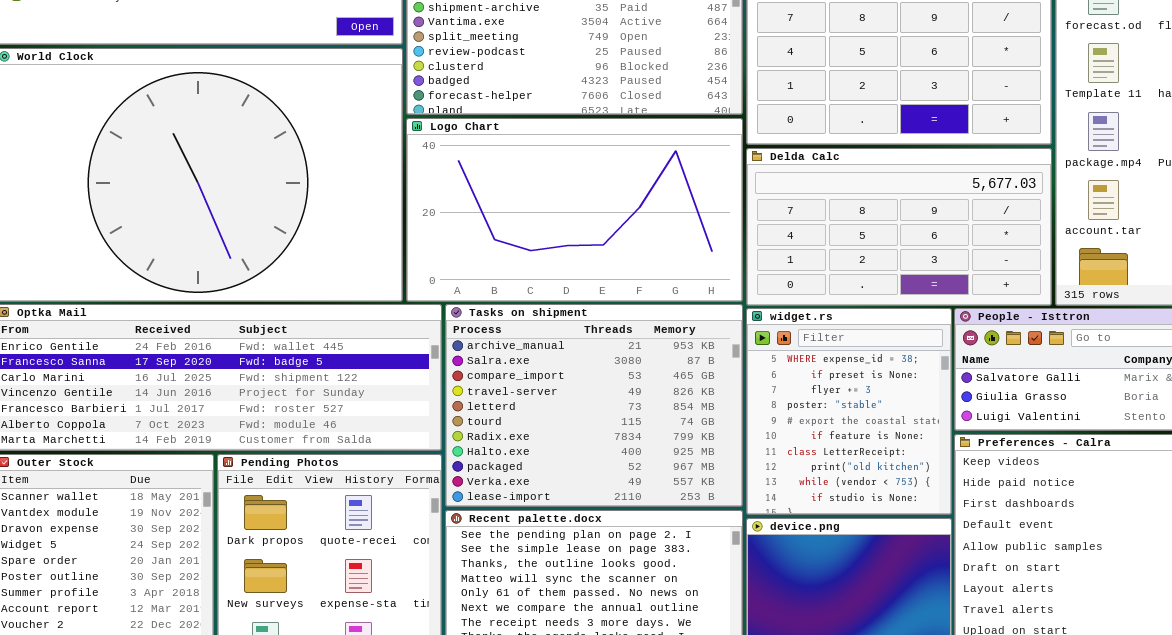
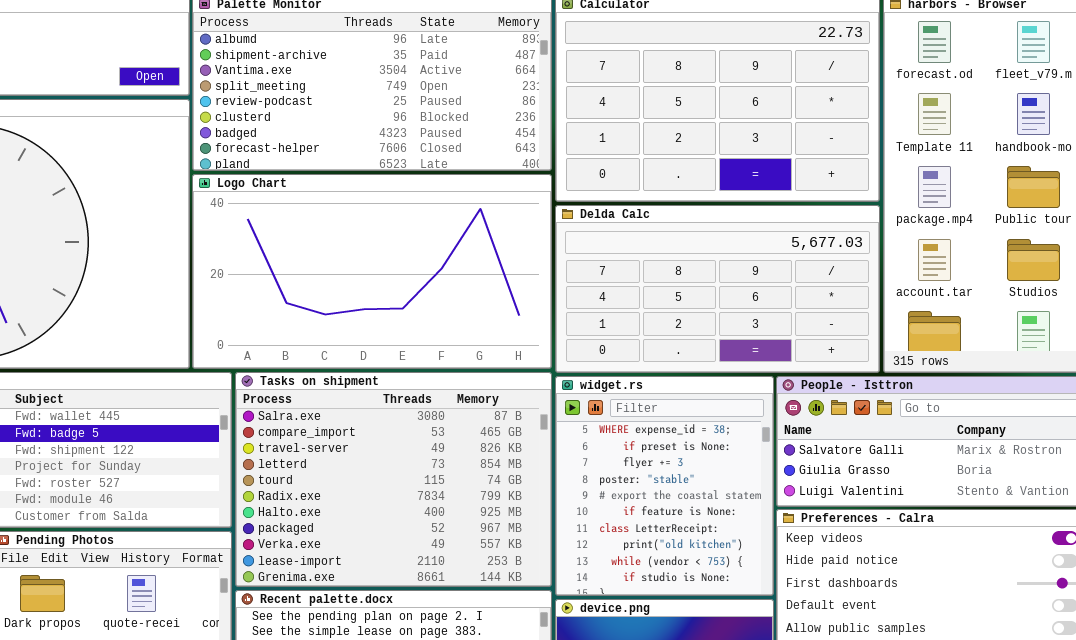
Tasks on shipment: [445,304,743,507] -> [235,372,552,587], scrolled down 1 row

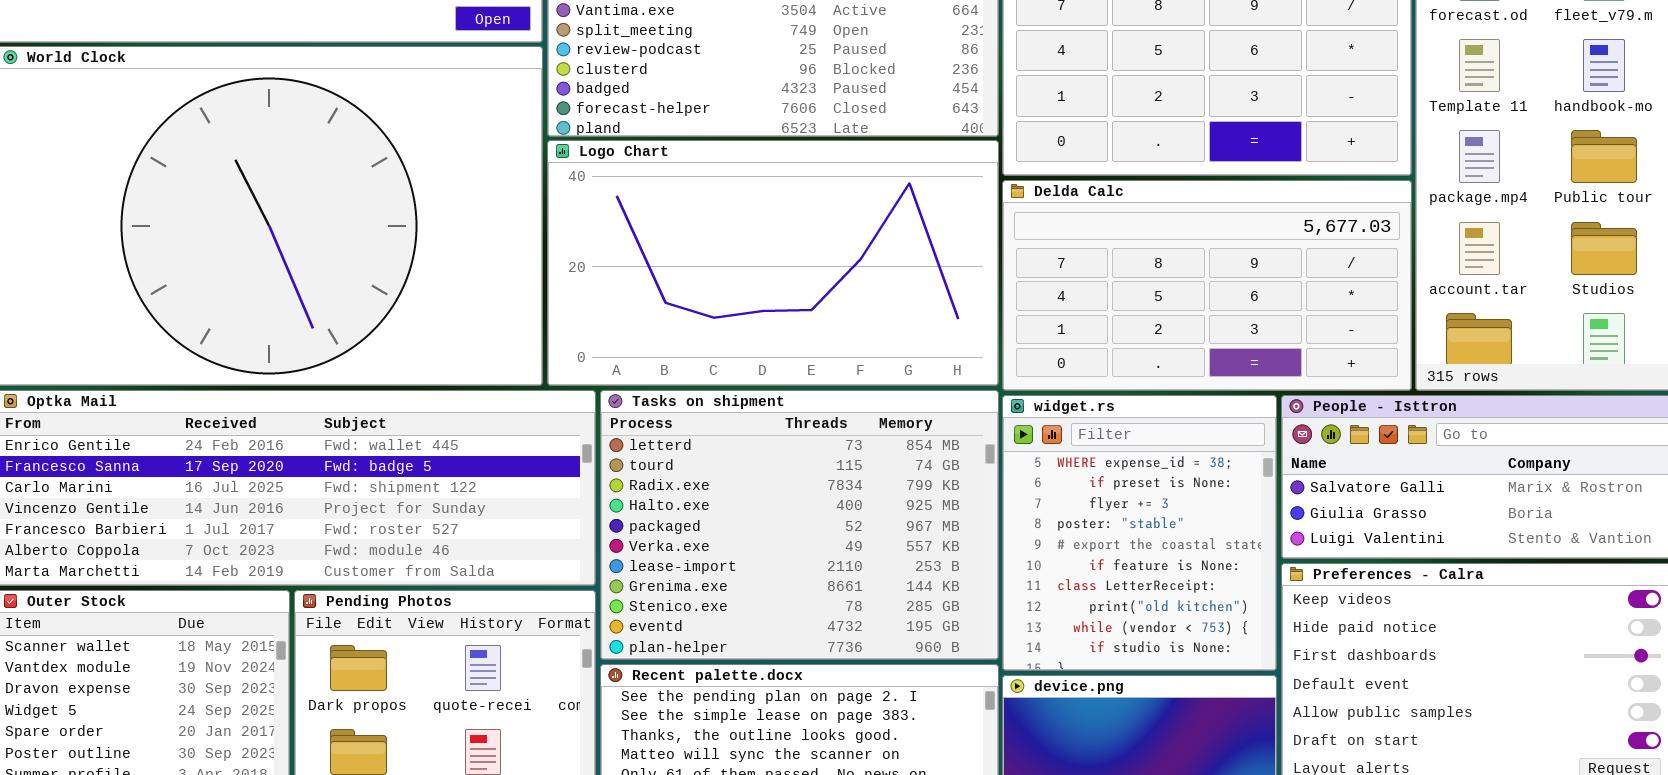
Tasks on shipment: [235,372,552,587] -> [600,390,999,660], scrolled down 3 rows

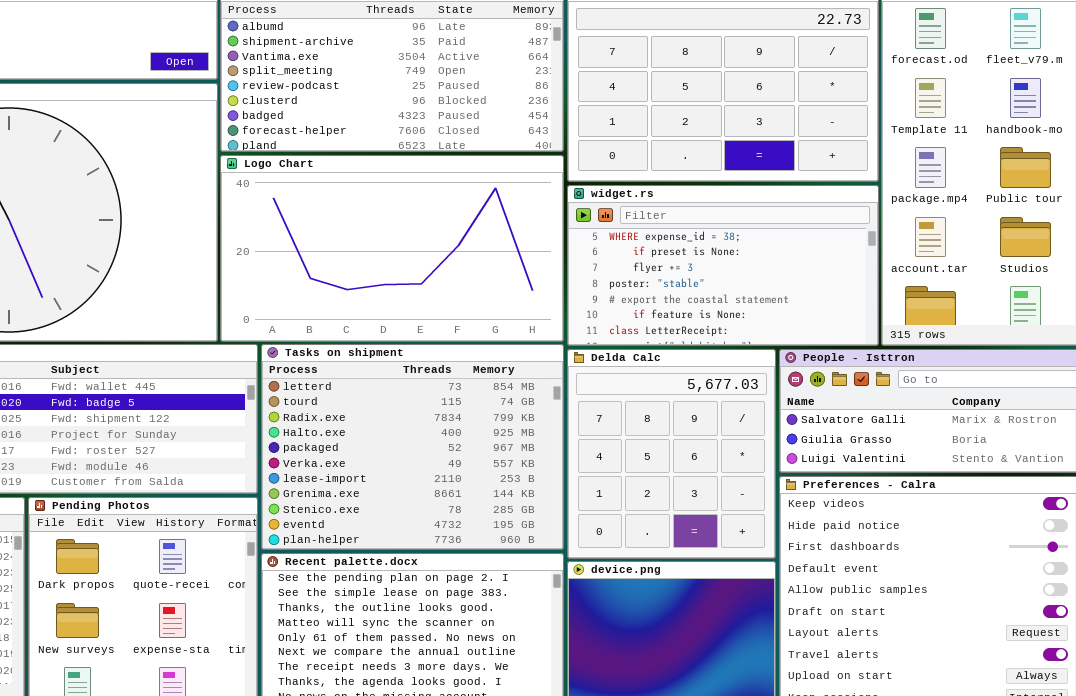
Delda Calc: [1002,180,1412,391] -> [567,349,776,559], moved, resized
widget.rs: [1002,395,1277,671] -> [567,185,879,346], moved, resized

